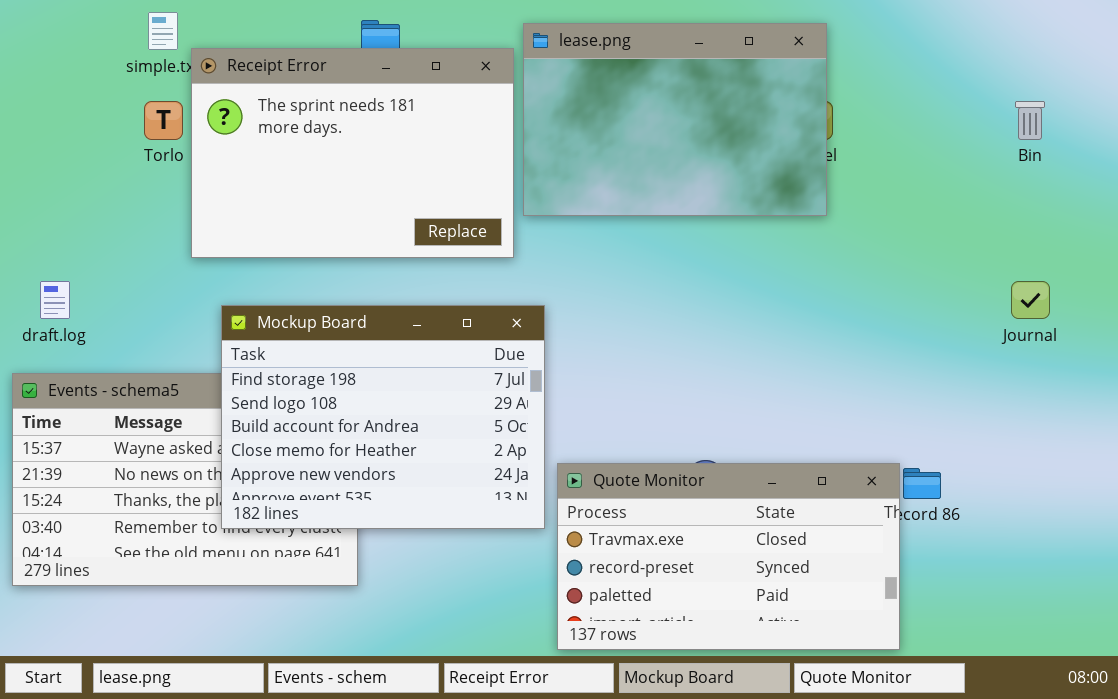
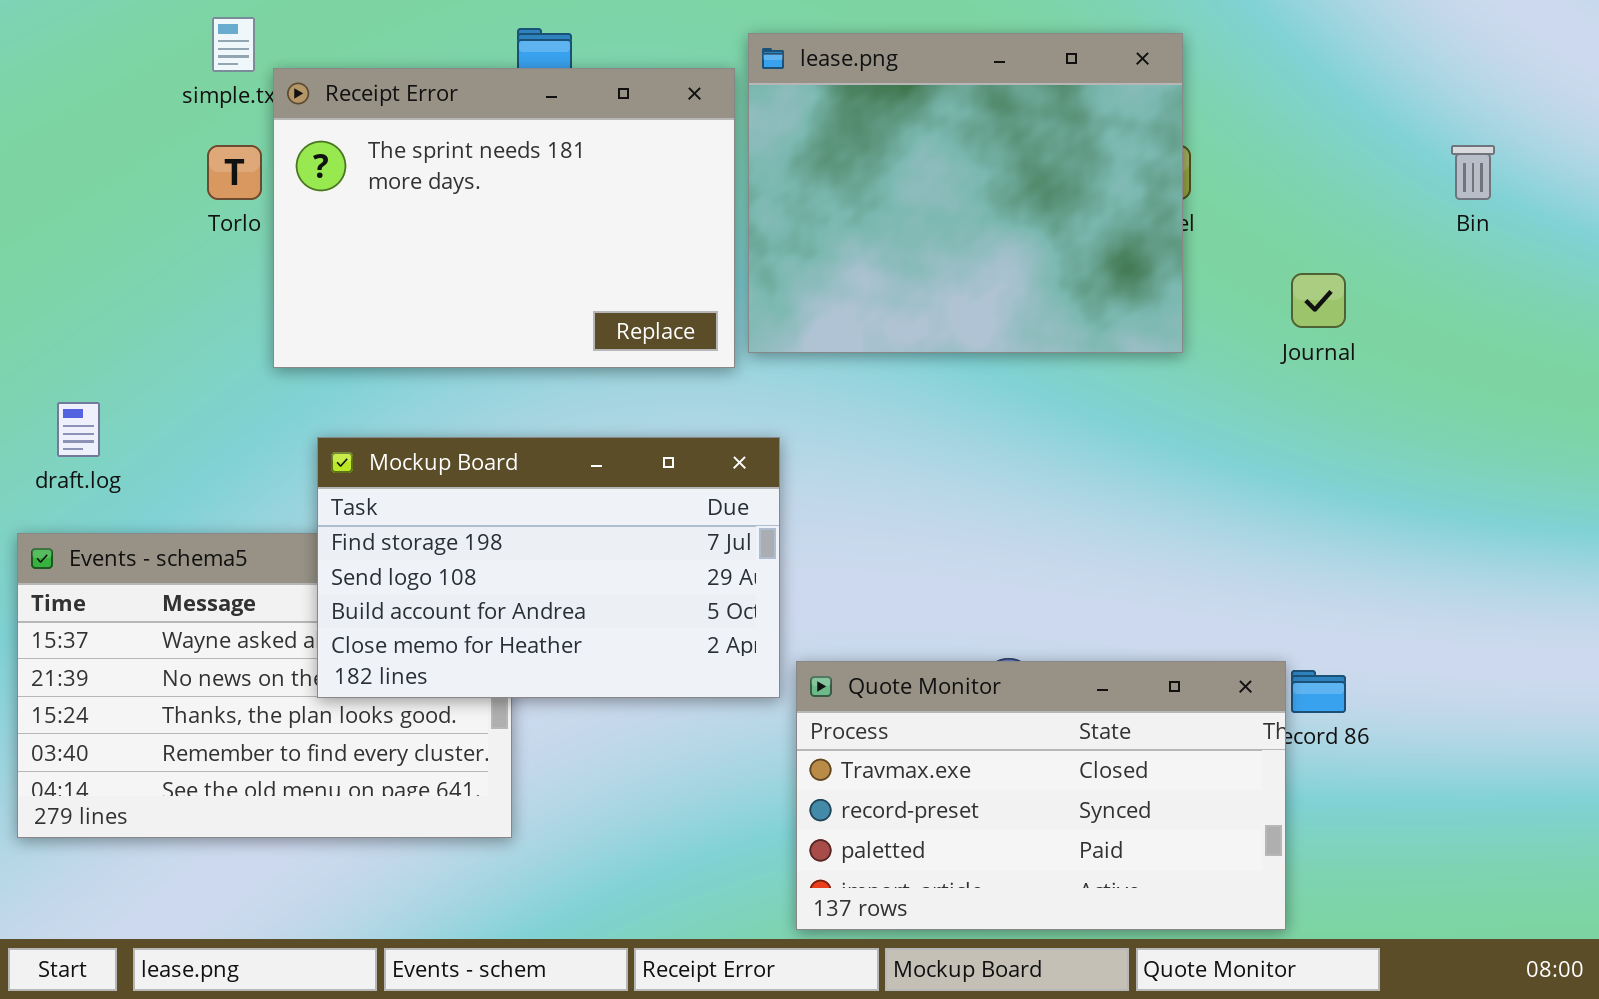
lease.png: [523,23,827,216] -> [748,33,1183,353], resized
Journal: [1011,281,1050,319] -> [1291,273,1346,328], moved
Mockup Board: [221,305,545,529] -> [317,437,780,698], resized

